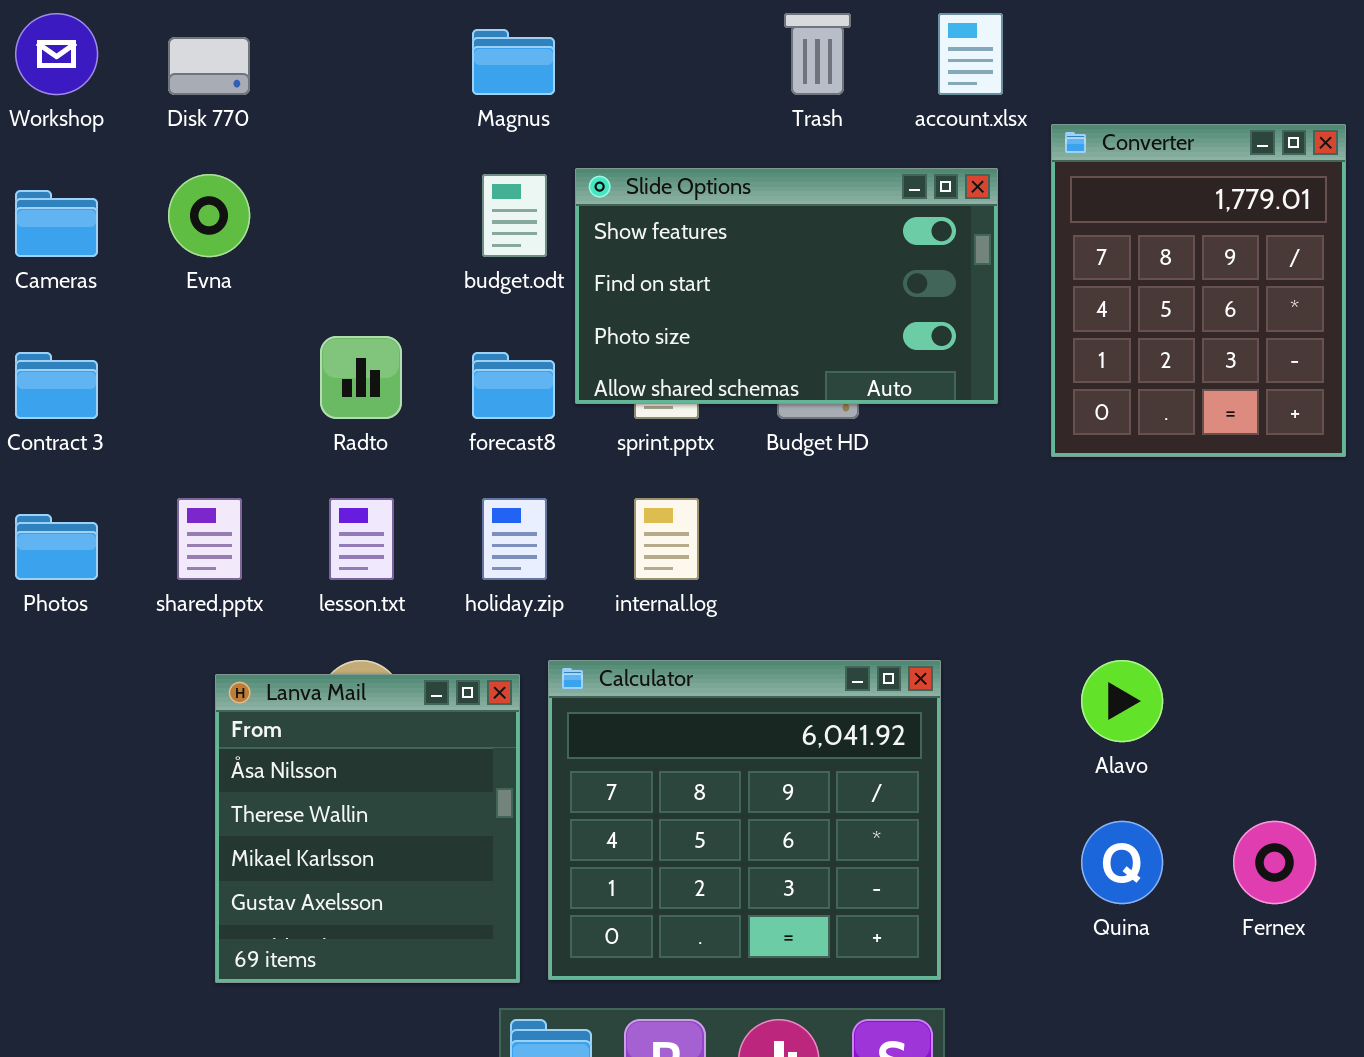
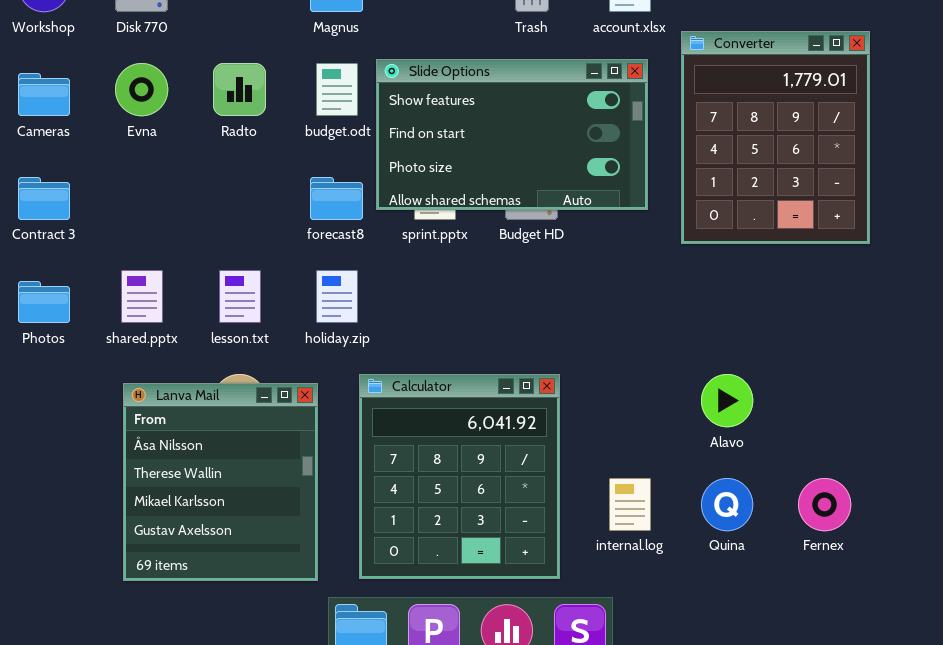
Radto: [320,336,402,419] -> [213,63,266,116], moved
internal.log: [634,498,699,580] -> [609,478,651,531], moved
Calculator: [548,660,941,980] -> [359,374,560,579], resized
Lanva Mail: [215,674,520,983] -> [123,383,318,581], moved

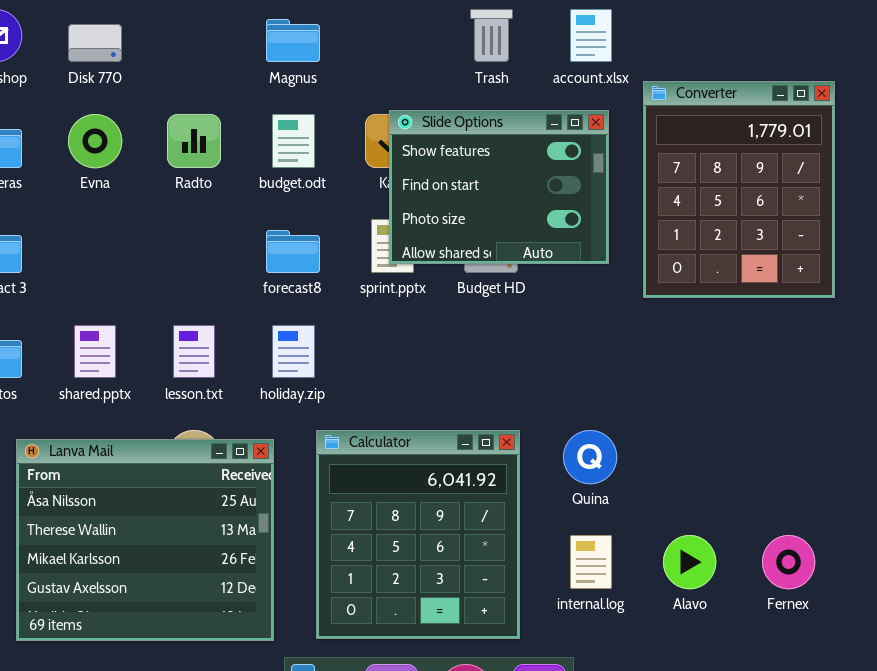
Slide Options: [376,59,648,210] -> [389,110,609,264], resized
Alavo: [701,374,753,427] -> [663,535,716,589], moved
Lanva Mail: [123,383,318,581] -> [16,439,274,641], resized
Quina: [701,478,753,531] -> [563,430,617,484], moved

